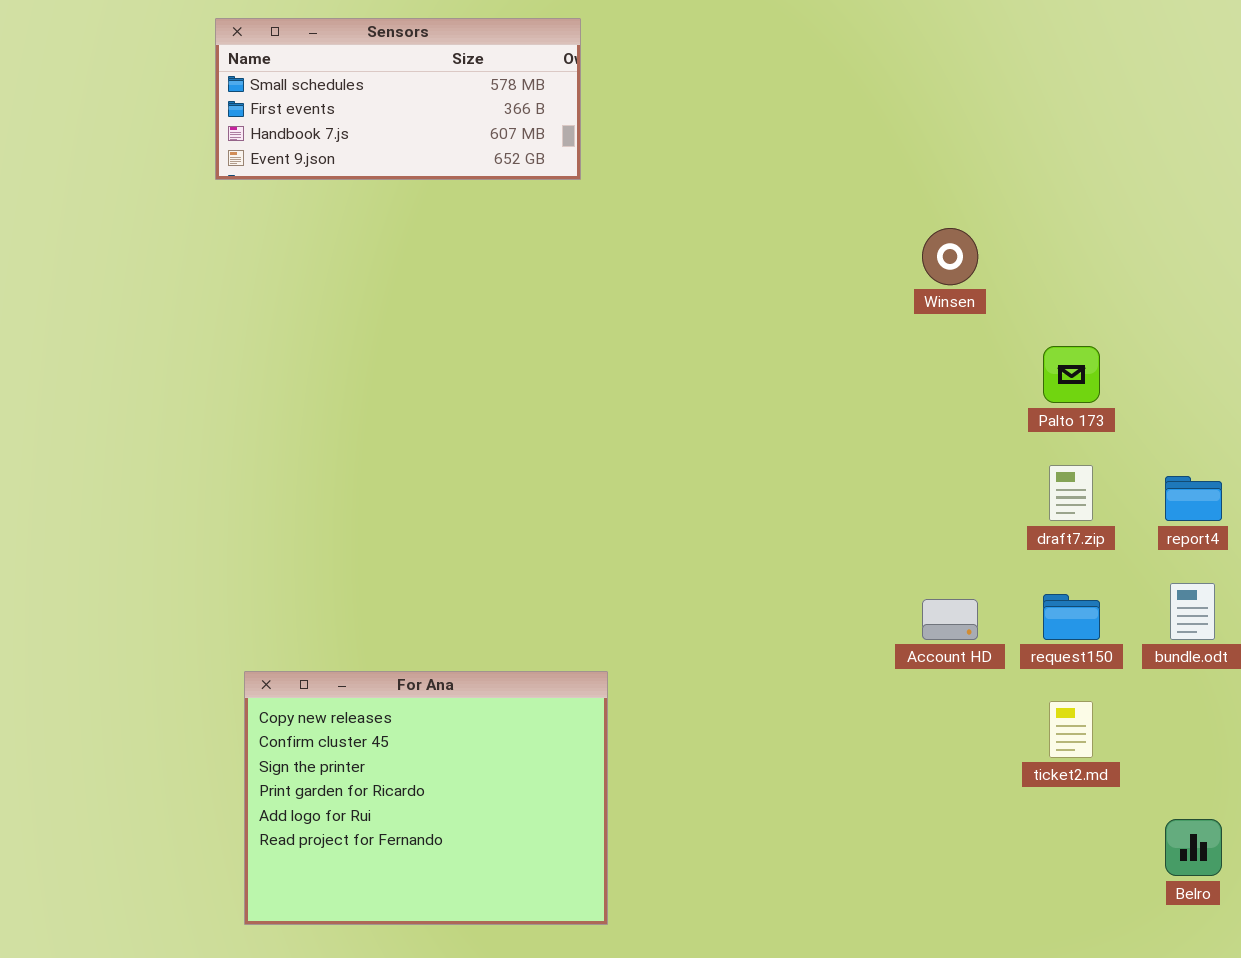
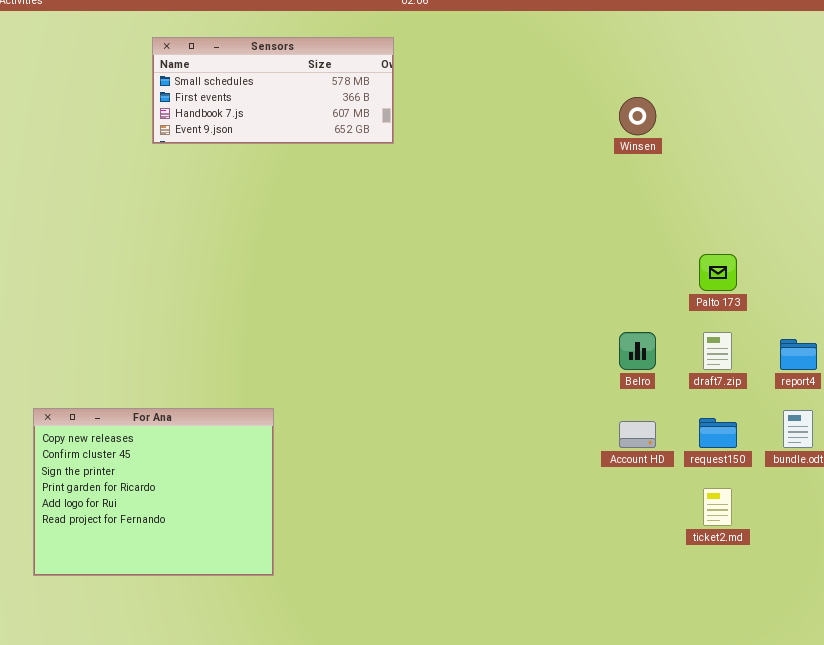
Winsen: [922,228,978,285] -> [619,97,656,135], moved
For Ana: [244,671,608,925] -> [33,408,274,576], moved
Belro: [1165,819,1222,876] -> [619,332,656,370], moved

